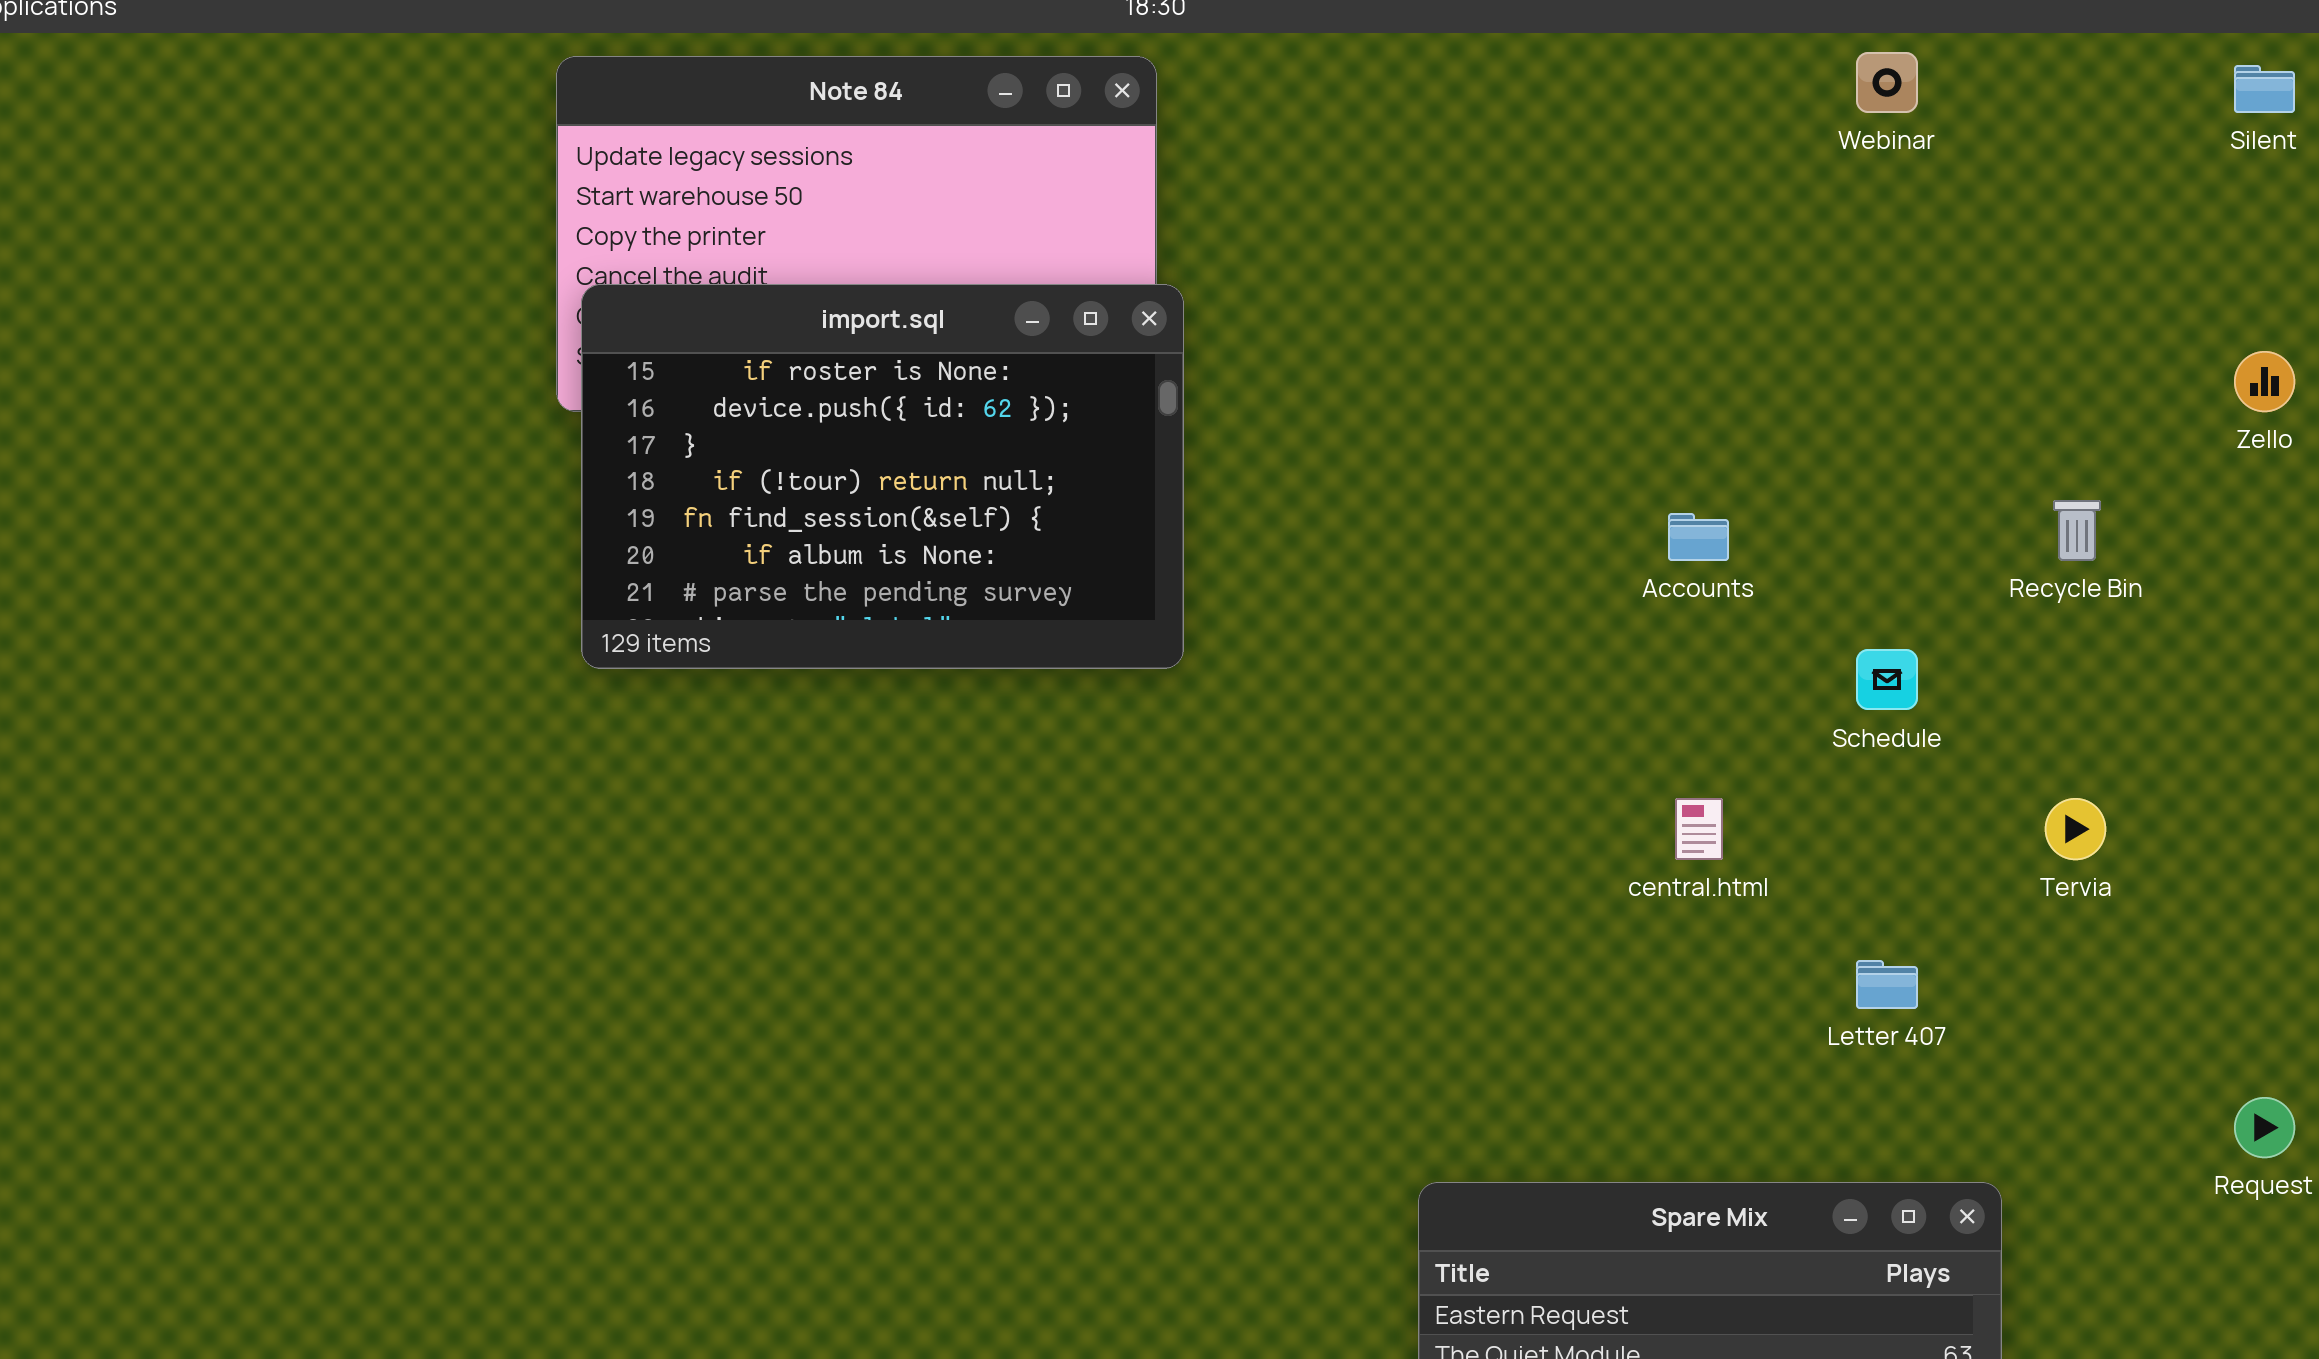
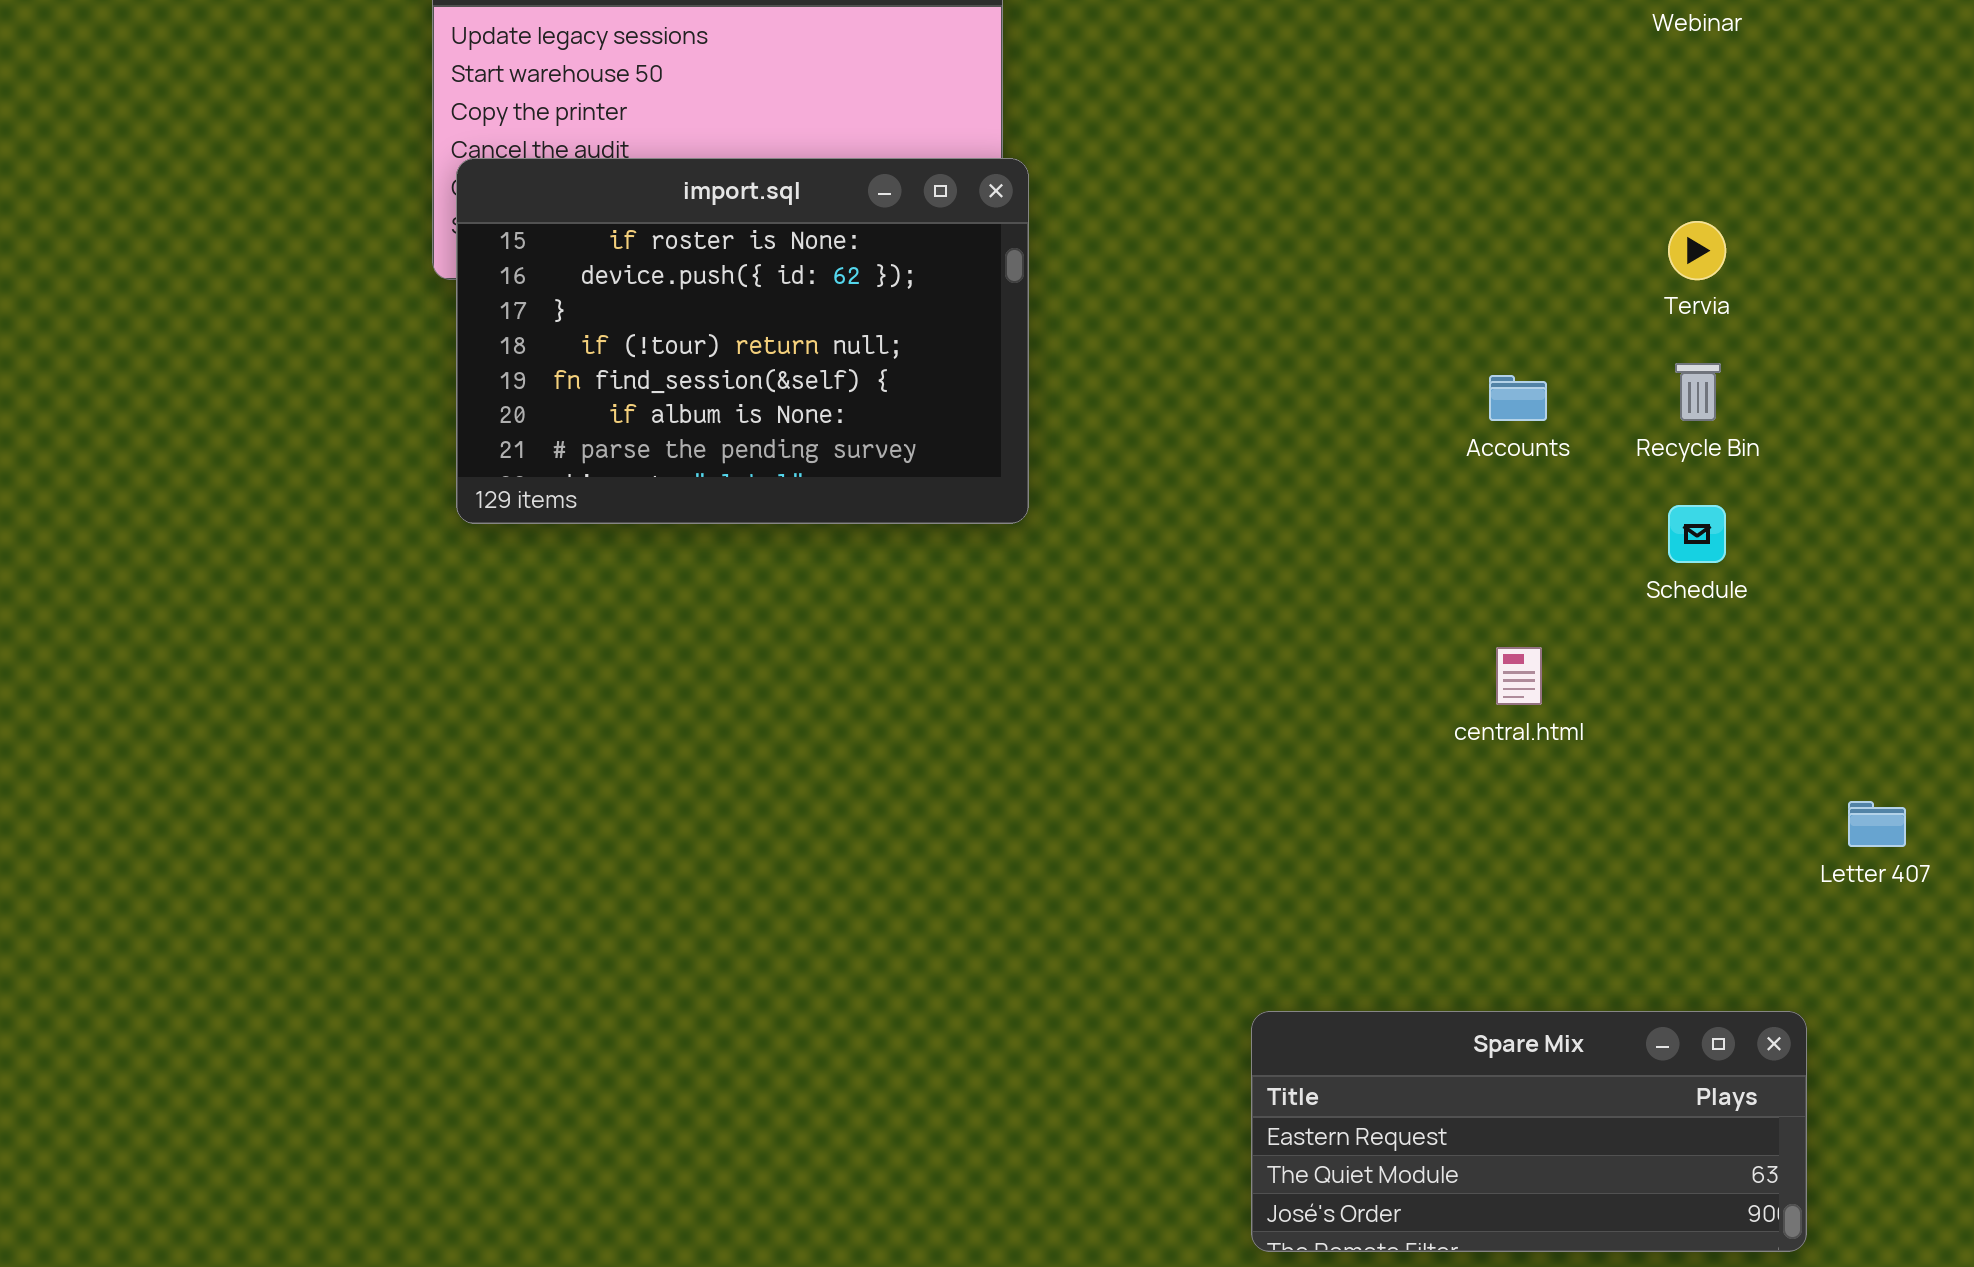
Recycle Bin: [2053,500,2101,561] -> [1675,363,1721,421], moved
Tervia: [2045,798,2106,860] -> [1668,221,1726,280], moved
Letter 407: [1856,960,1918,1009] -> [1848,801,1906,847], moved

